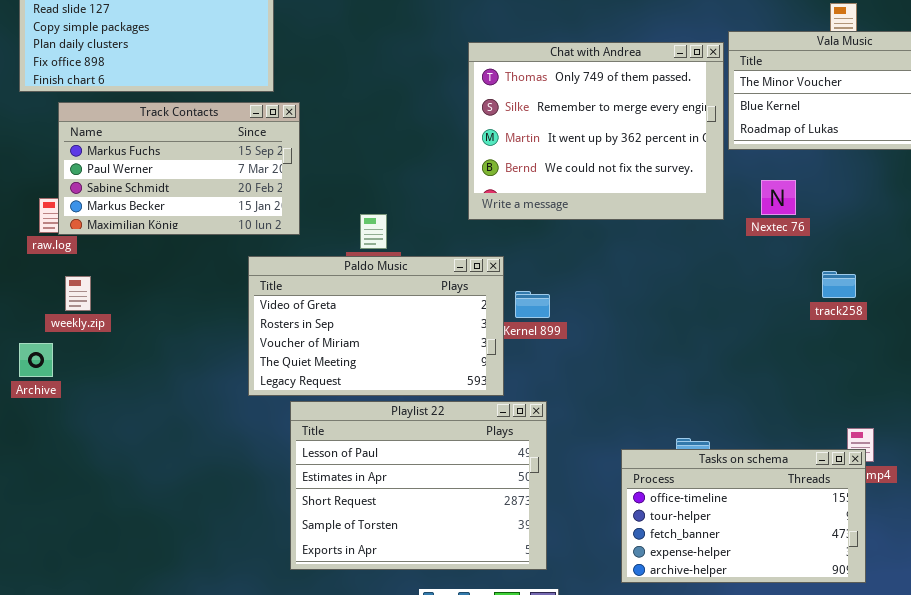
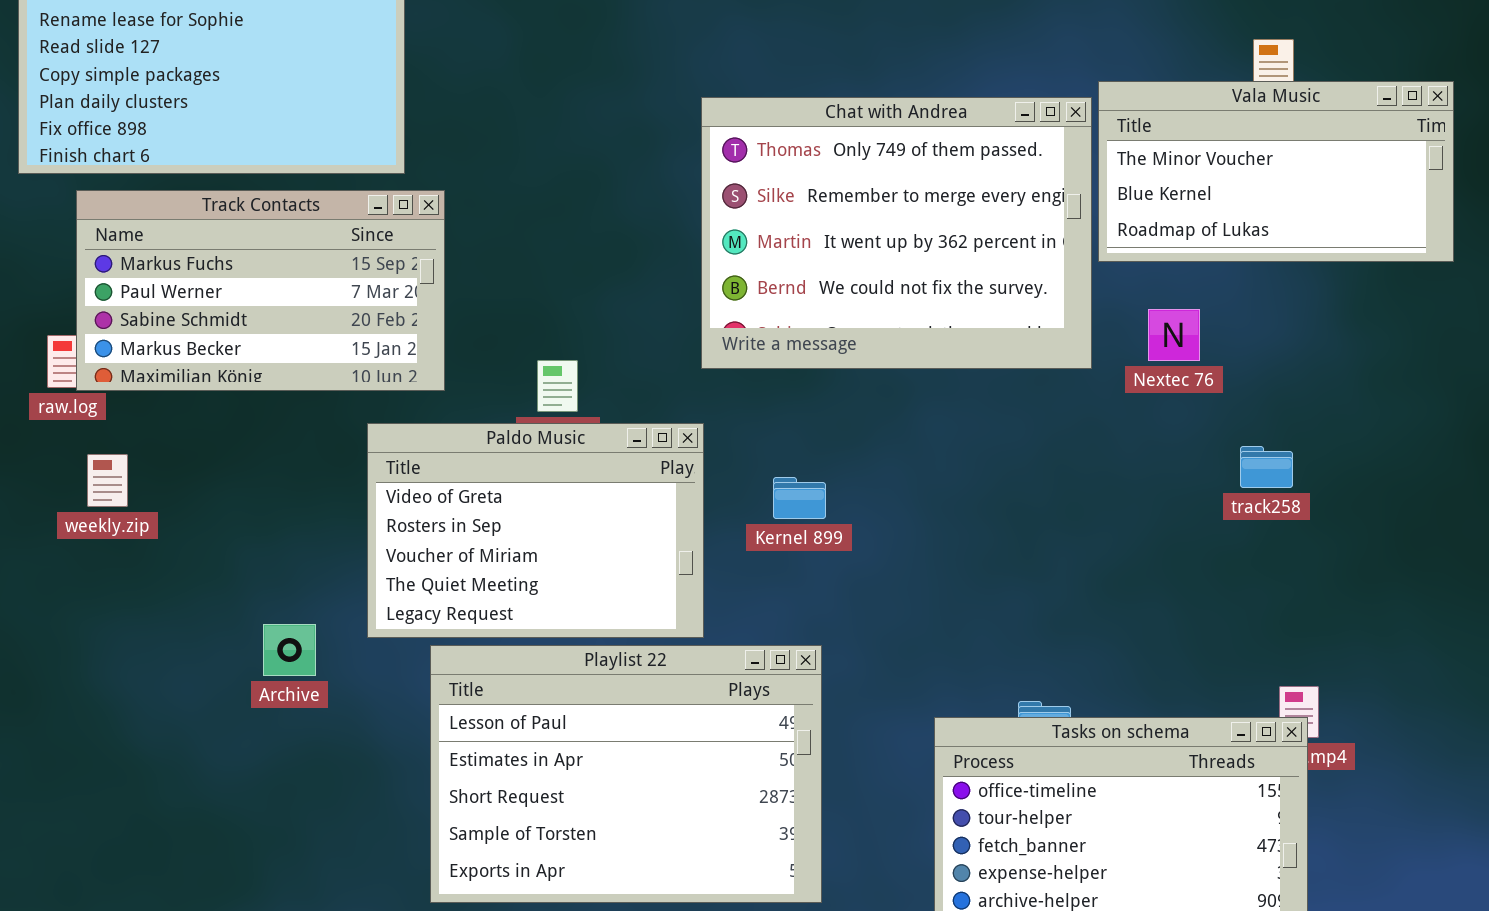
Paldo Music: [248,256,504,396] -> [367,423,704,638], resized
Archive: [19,343,53,377] -> [263,624,316,676], moved

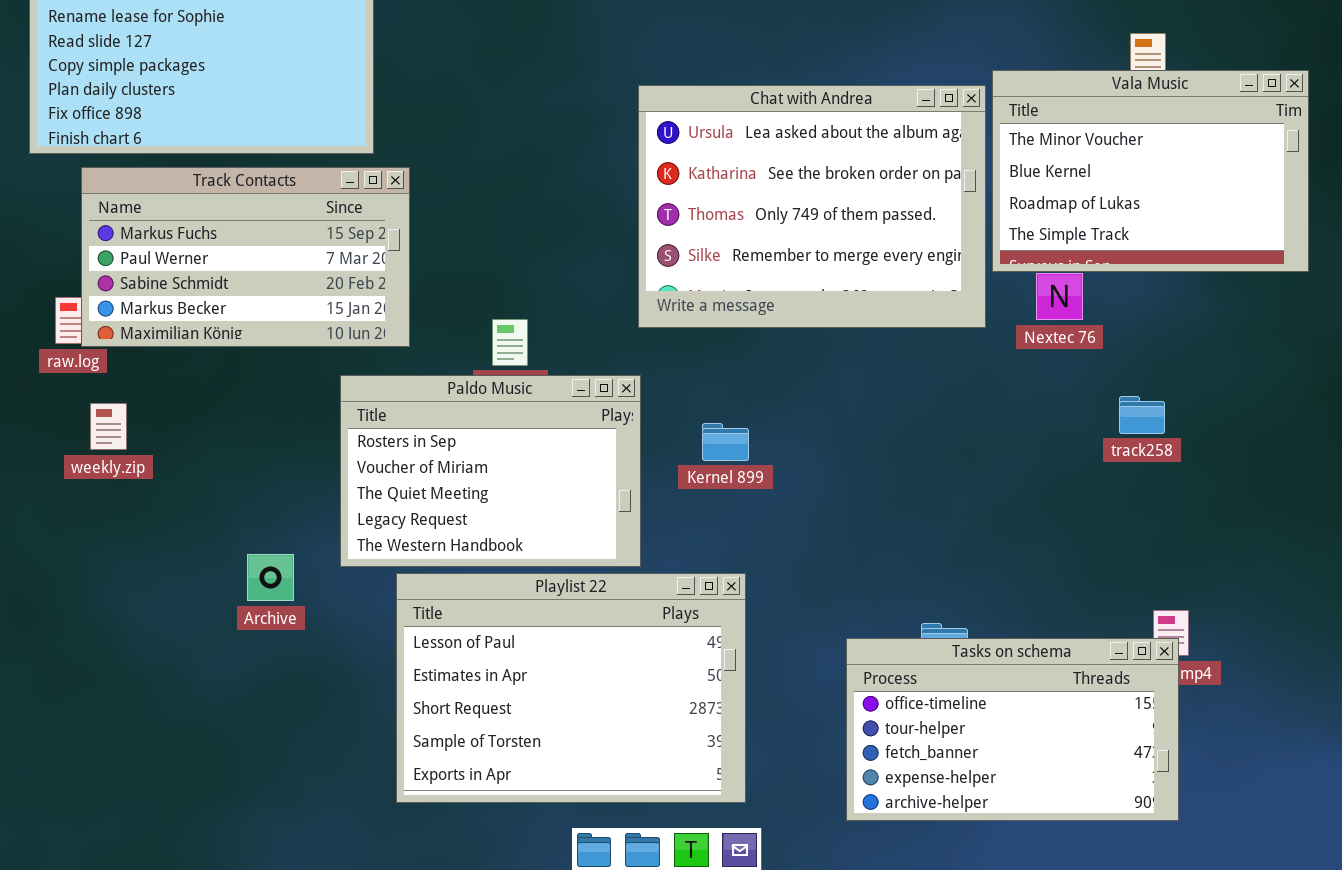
Vala Music: [1098,81,1454,262] -> [992,70,1309,272], resized
Chat with Andrea: [701,97,1092,369] -> [638,85,986,328], scrolled up 2 rows
Paldo Music: [367,423,704,638] -> [340,375,641,567], scrolled down 1 row

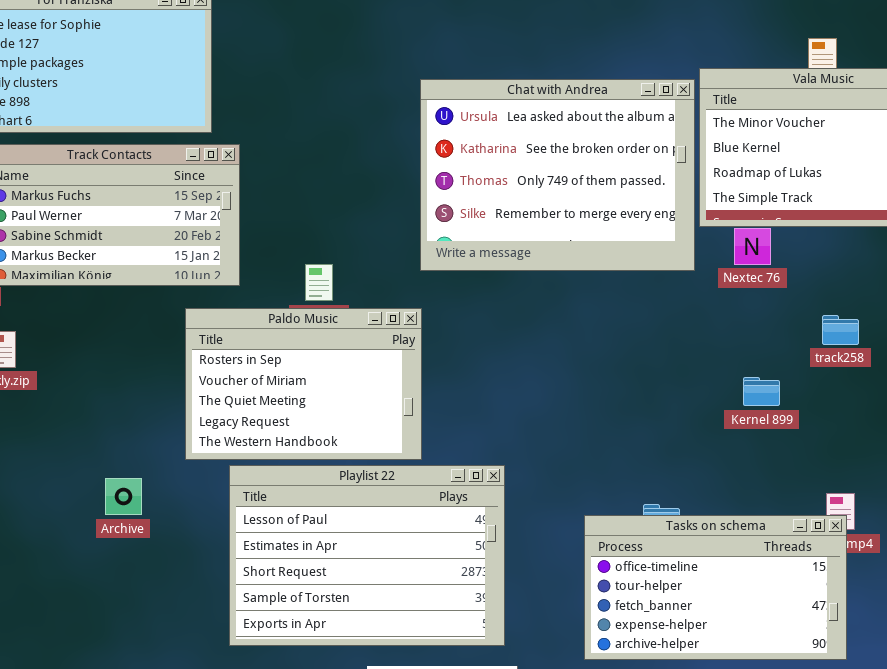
track258: [1119,396,1165,434] -> [822,315,859,345], moved
Kernel 899: [702,423,749,461] -> [743,377,780,406], moved
Archive: [247,554,294,601] -> [105,478,142,515], moved

